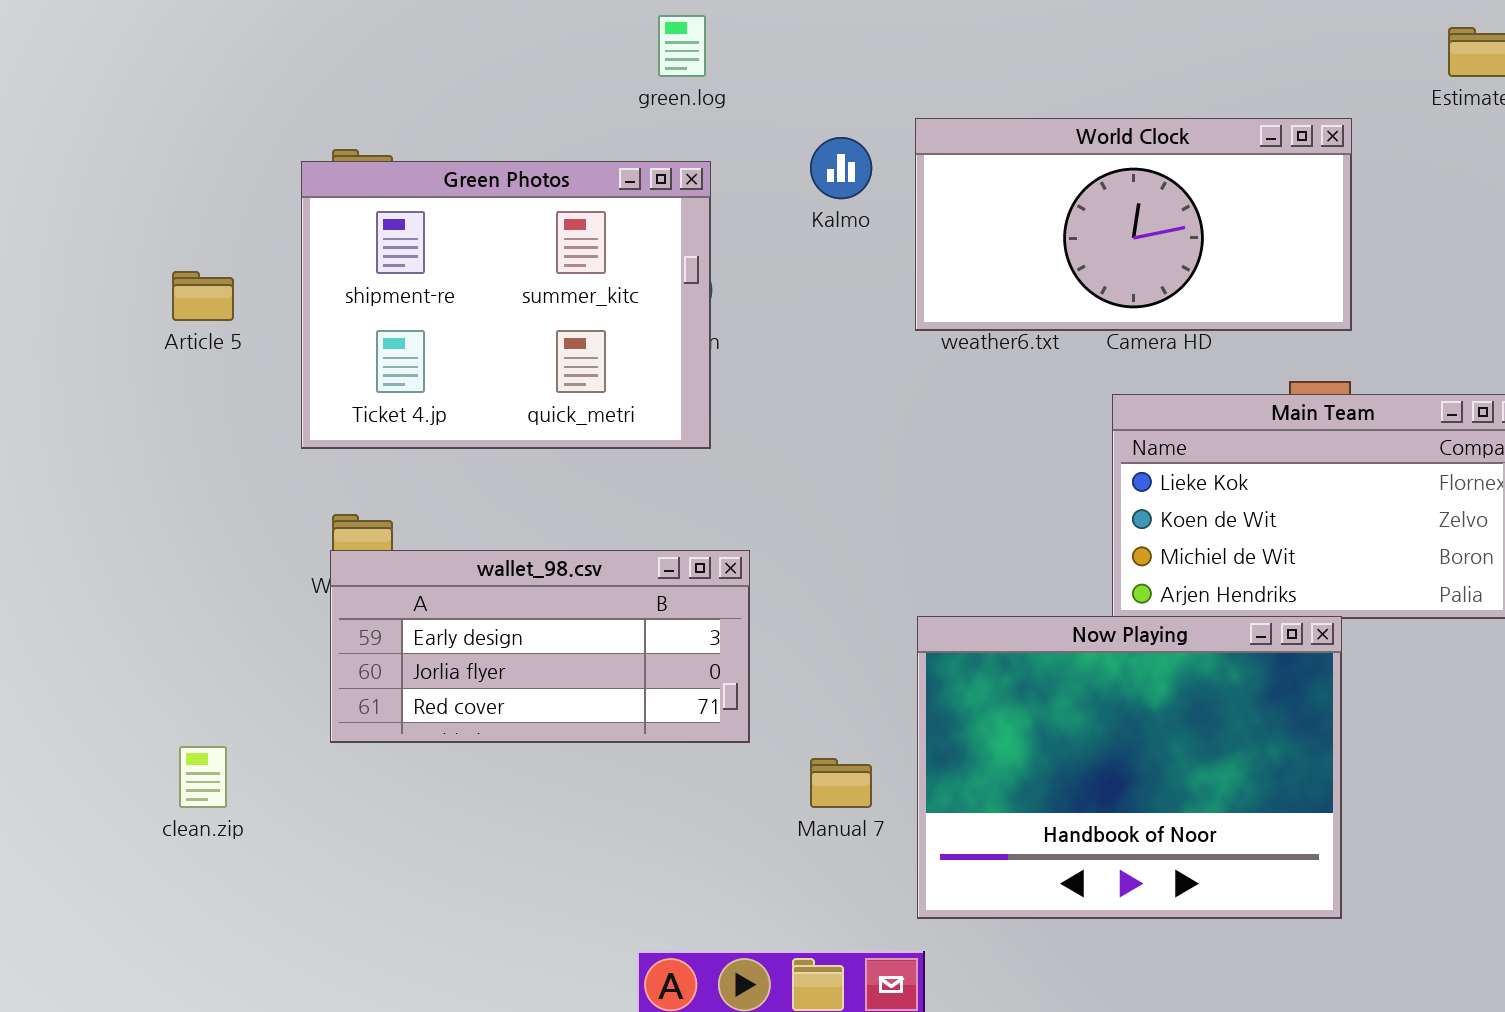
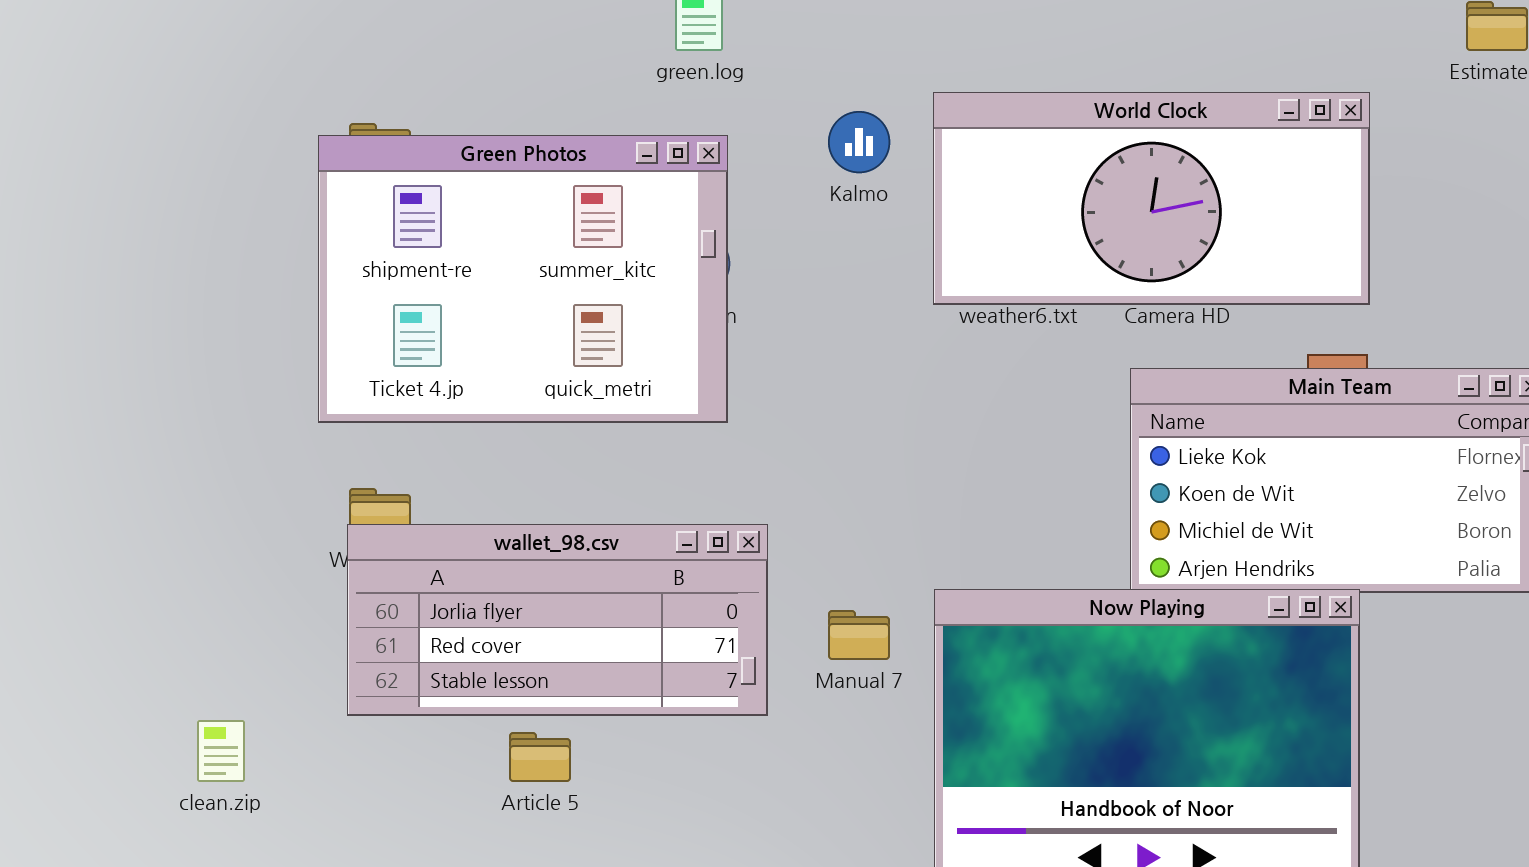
Article 5: [172,271,234,321] -> [509,732,571,782], moved
wallet_98.csv: [330,550,750,743] -> [347,524,768,716], scrolled down 1 row
Manual 7: [810,758,872,808] -> [828,610,890,660], moved

